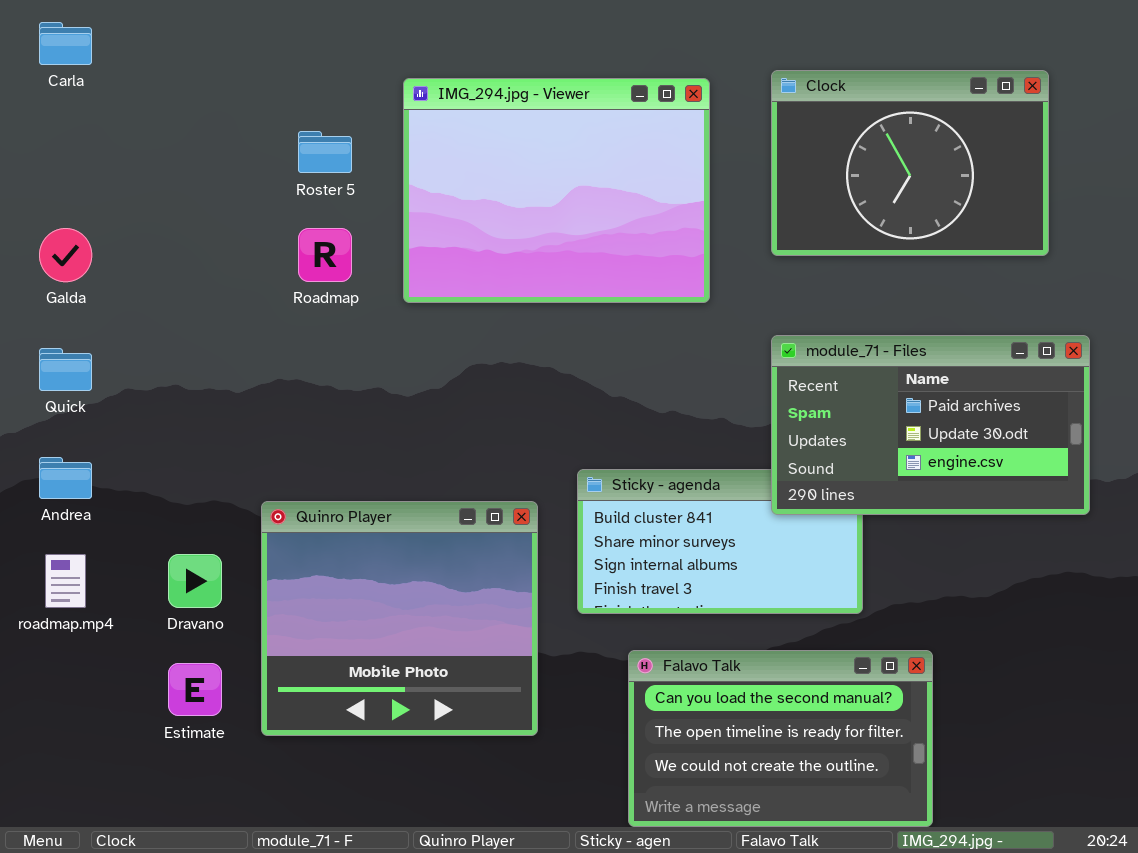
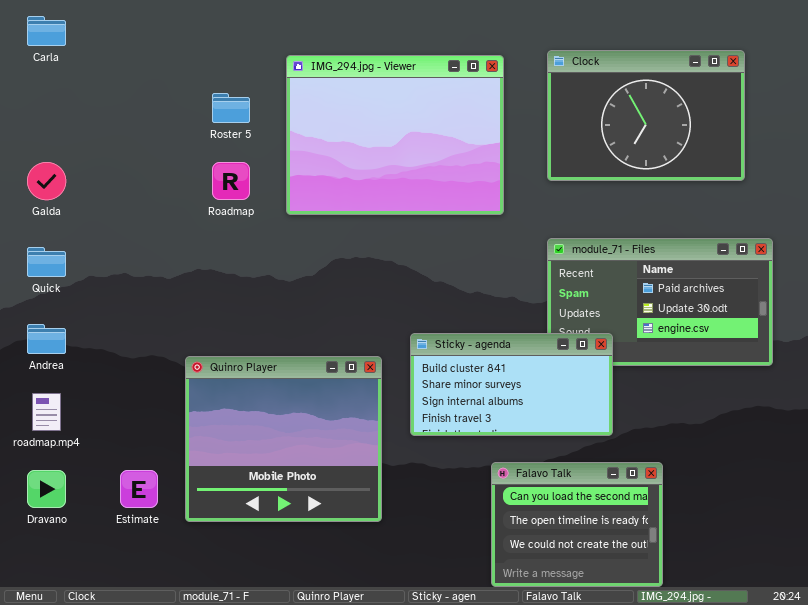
Sticky - agenda: [577,469,863,614] -> [410,333,613,436], raised
Dravano: [168,554,222,608] -> [27,470,66,508], moved
Falavo Talk: [628,650,933,827] -> [491,462,663,587], resized

